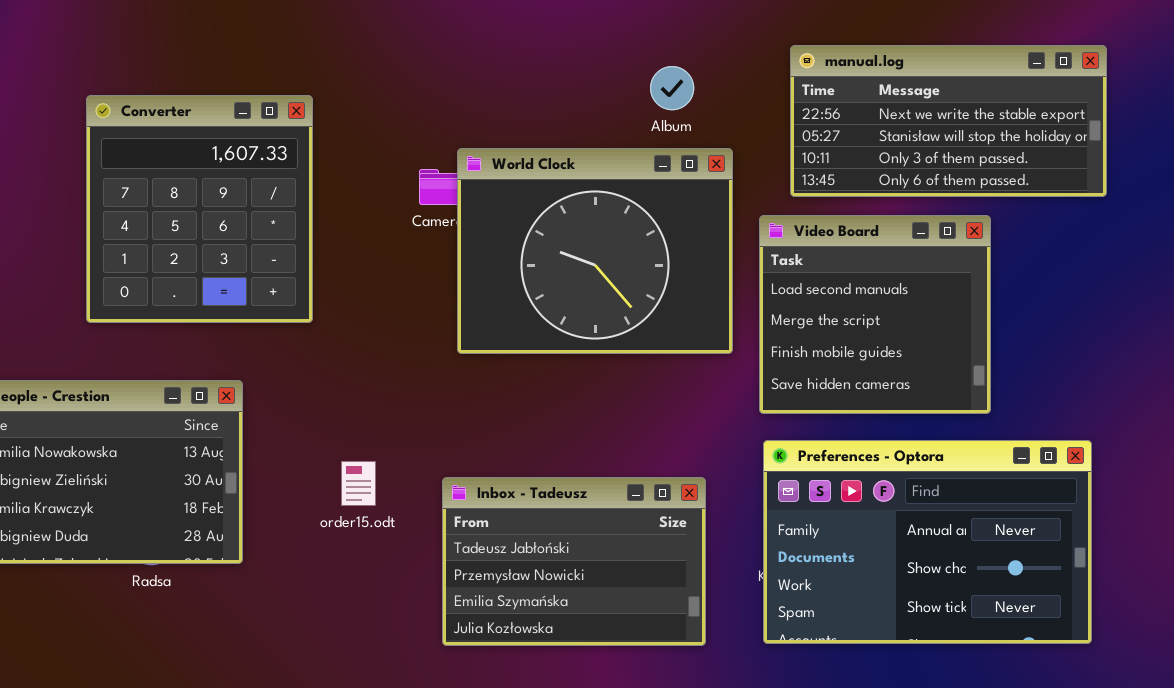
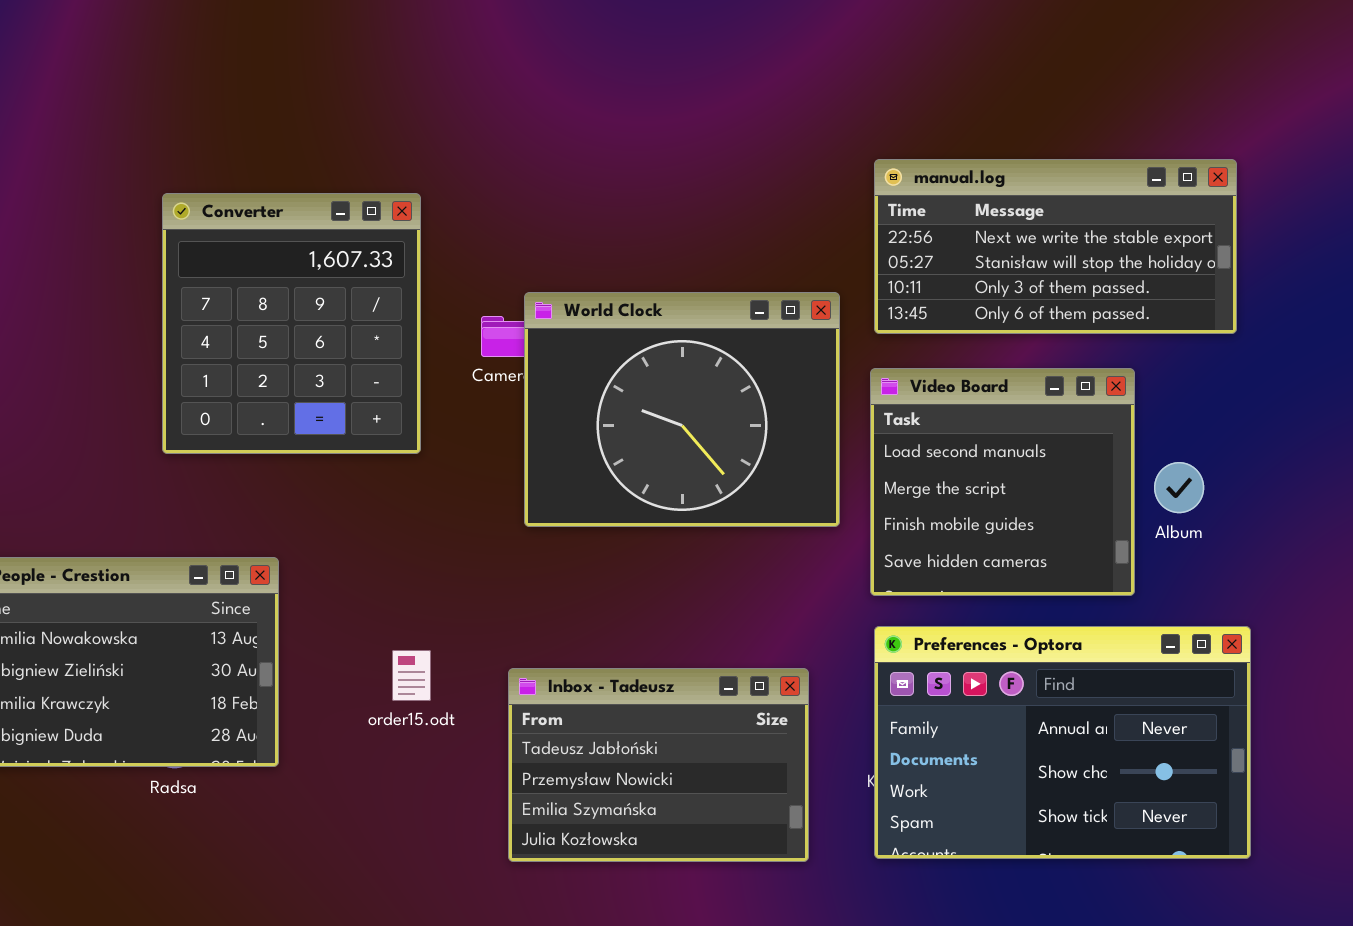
manual.log: [790,45,1107,197] -> [874,159,1237,334], moved
Album: [650,66,694,110] -> [1154,462,1204,513], moved
Converter: [86,95,313,323] -> [162,193,421,454], moved

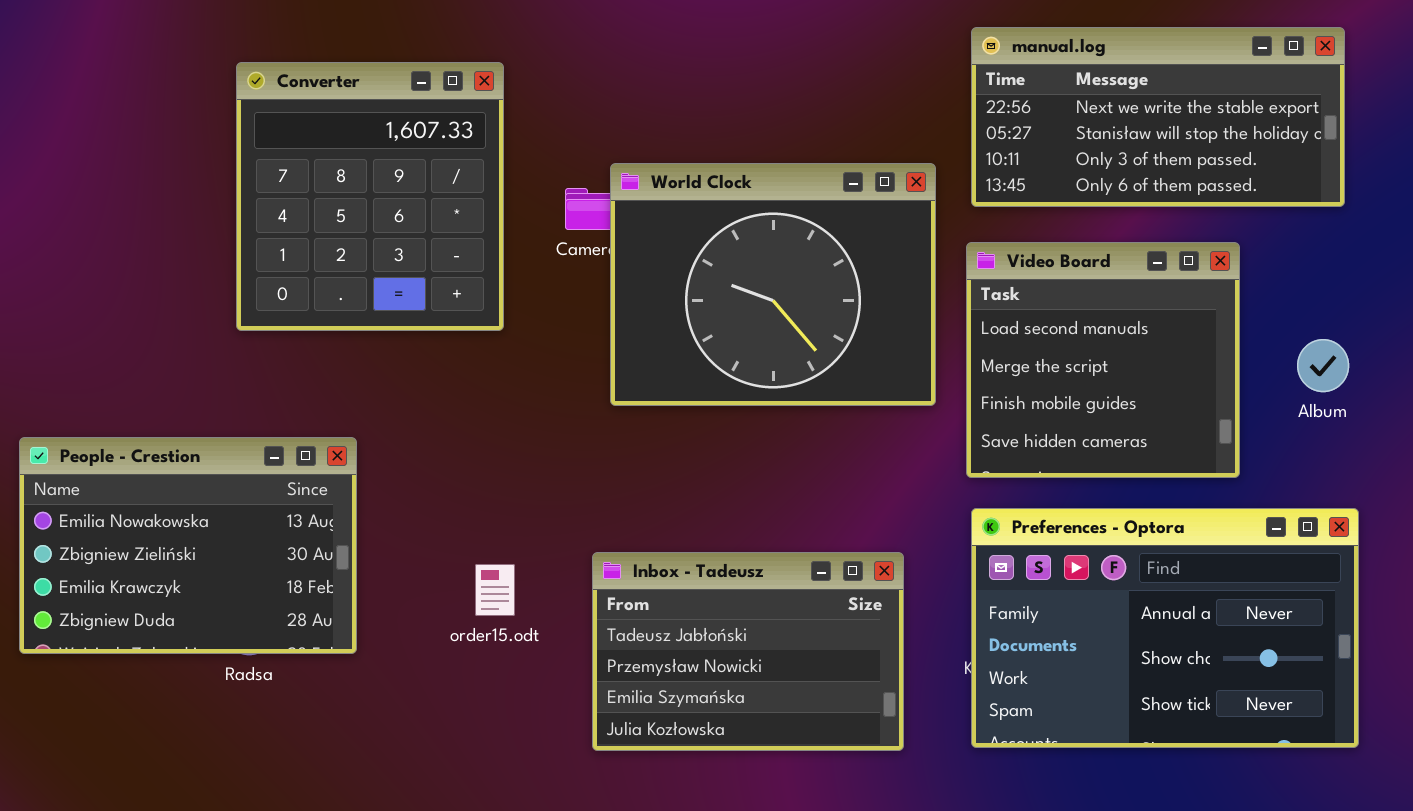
Album: [1154,462,1204,513] -> [1297,339,1349,392], moved
order15.odt: [392,650,431,701] -> [475,564,515,616], moved

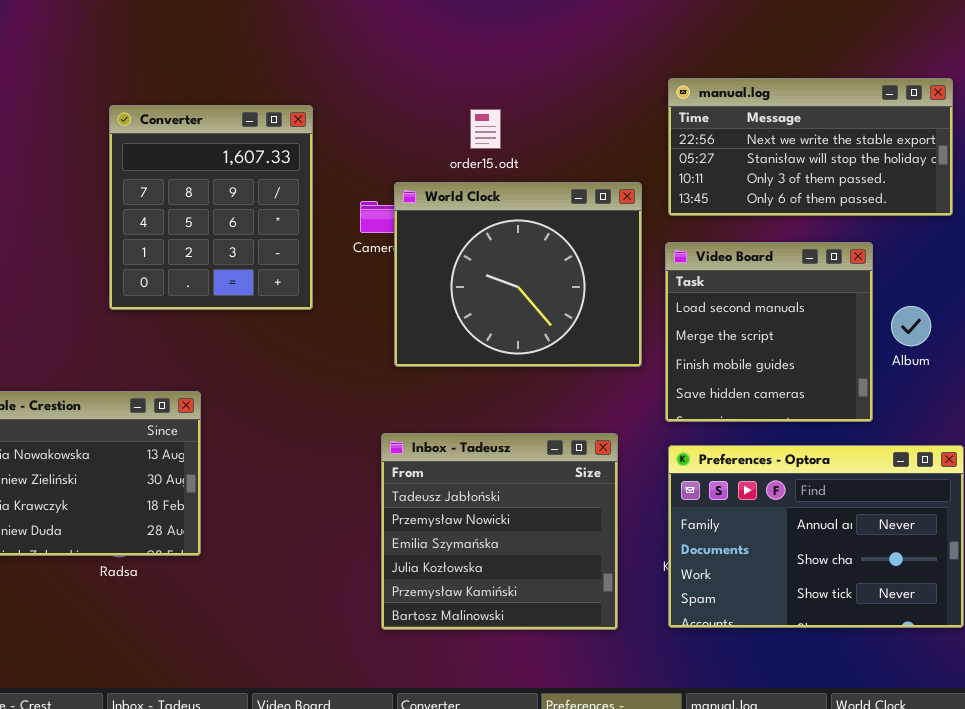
Album: [1297,339,1349,392] -> [891,306,931,346], moved
Inbox - Tadeusz: [592,552,904,751] -> [381,433,618,630], resized
order15.odt: [475,564,515,616] -> [470,109,501,149], moved

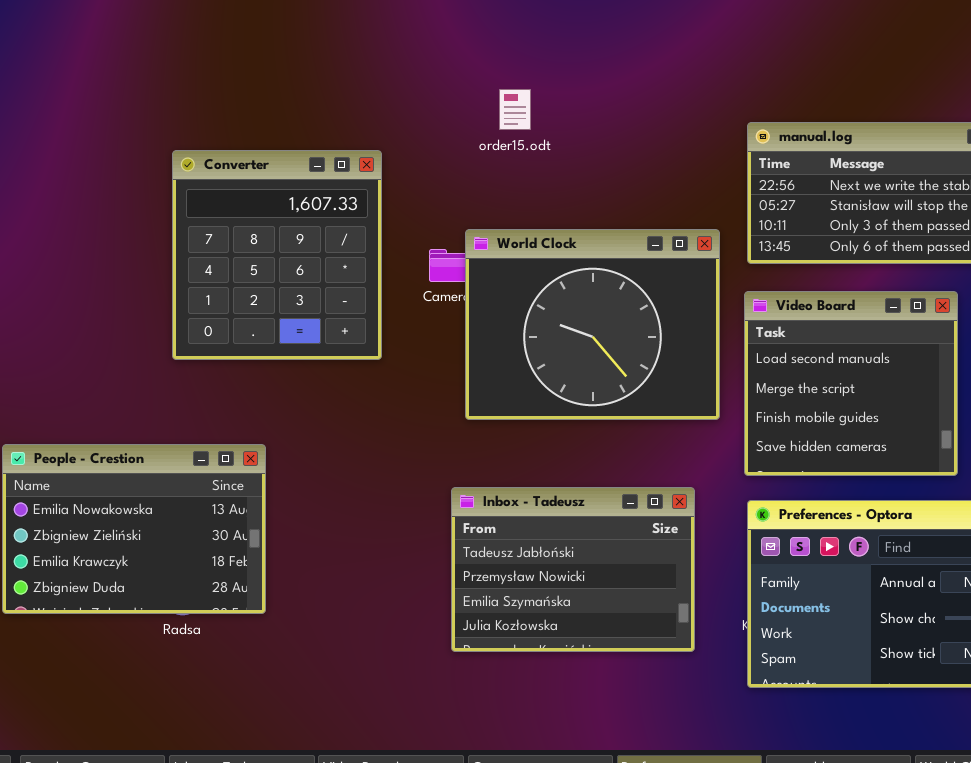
order15.odt: [470,109,501,149] -> [499,89,531,130], moved
Inbox - Tadeusz: [381,433,618,630] -> [451,487,695,652], resized

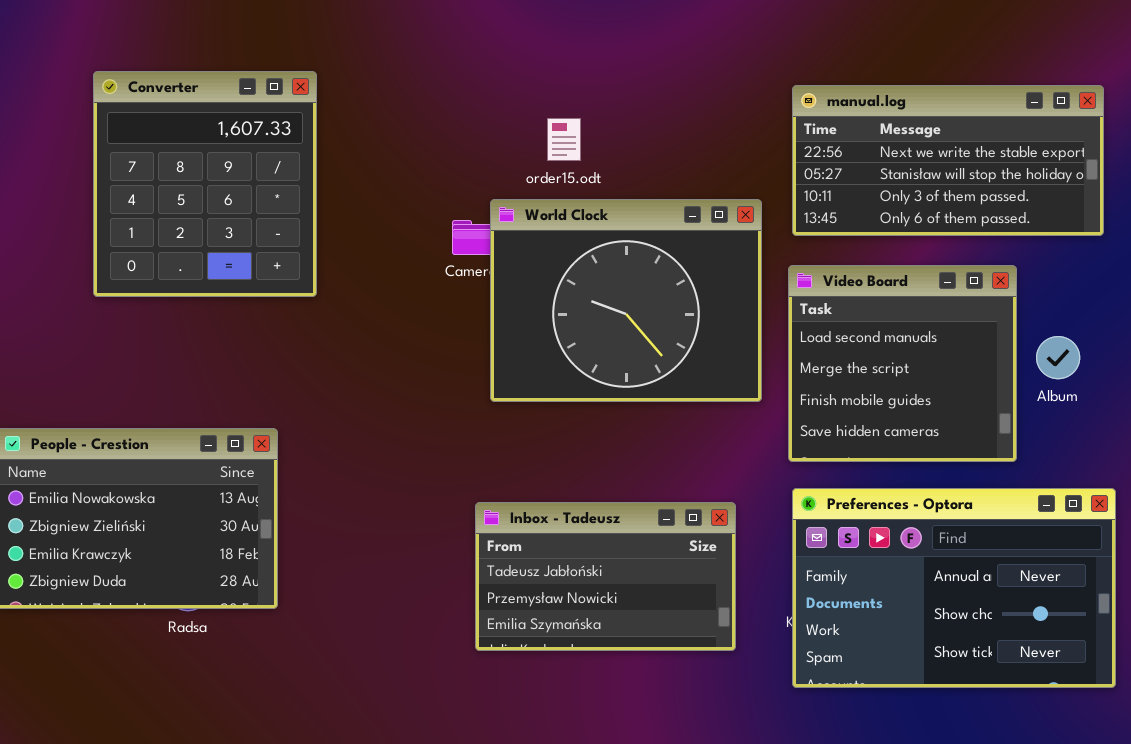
order15.odt: [499,89,531,130] -> [547,118,581,161], moved
Converter: [172,150,382,360] -> [93,71,317,297], moved
Inbox - Tadeusz: [451,487,695,652] -> [475,502,736,651], resized

